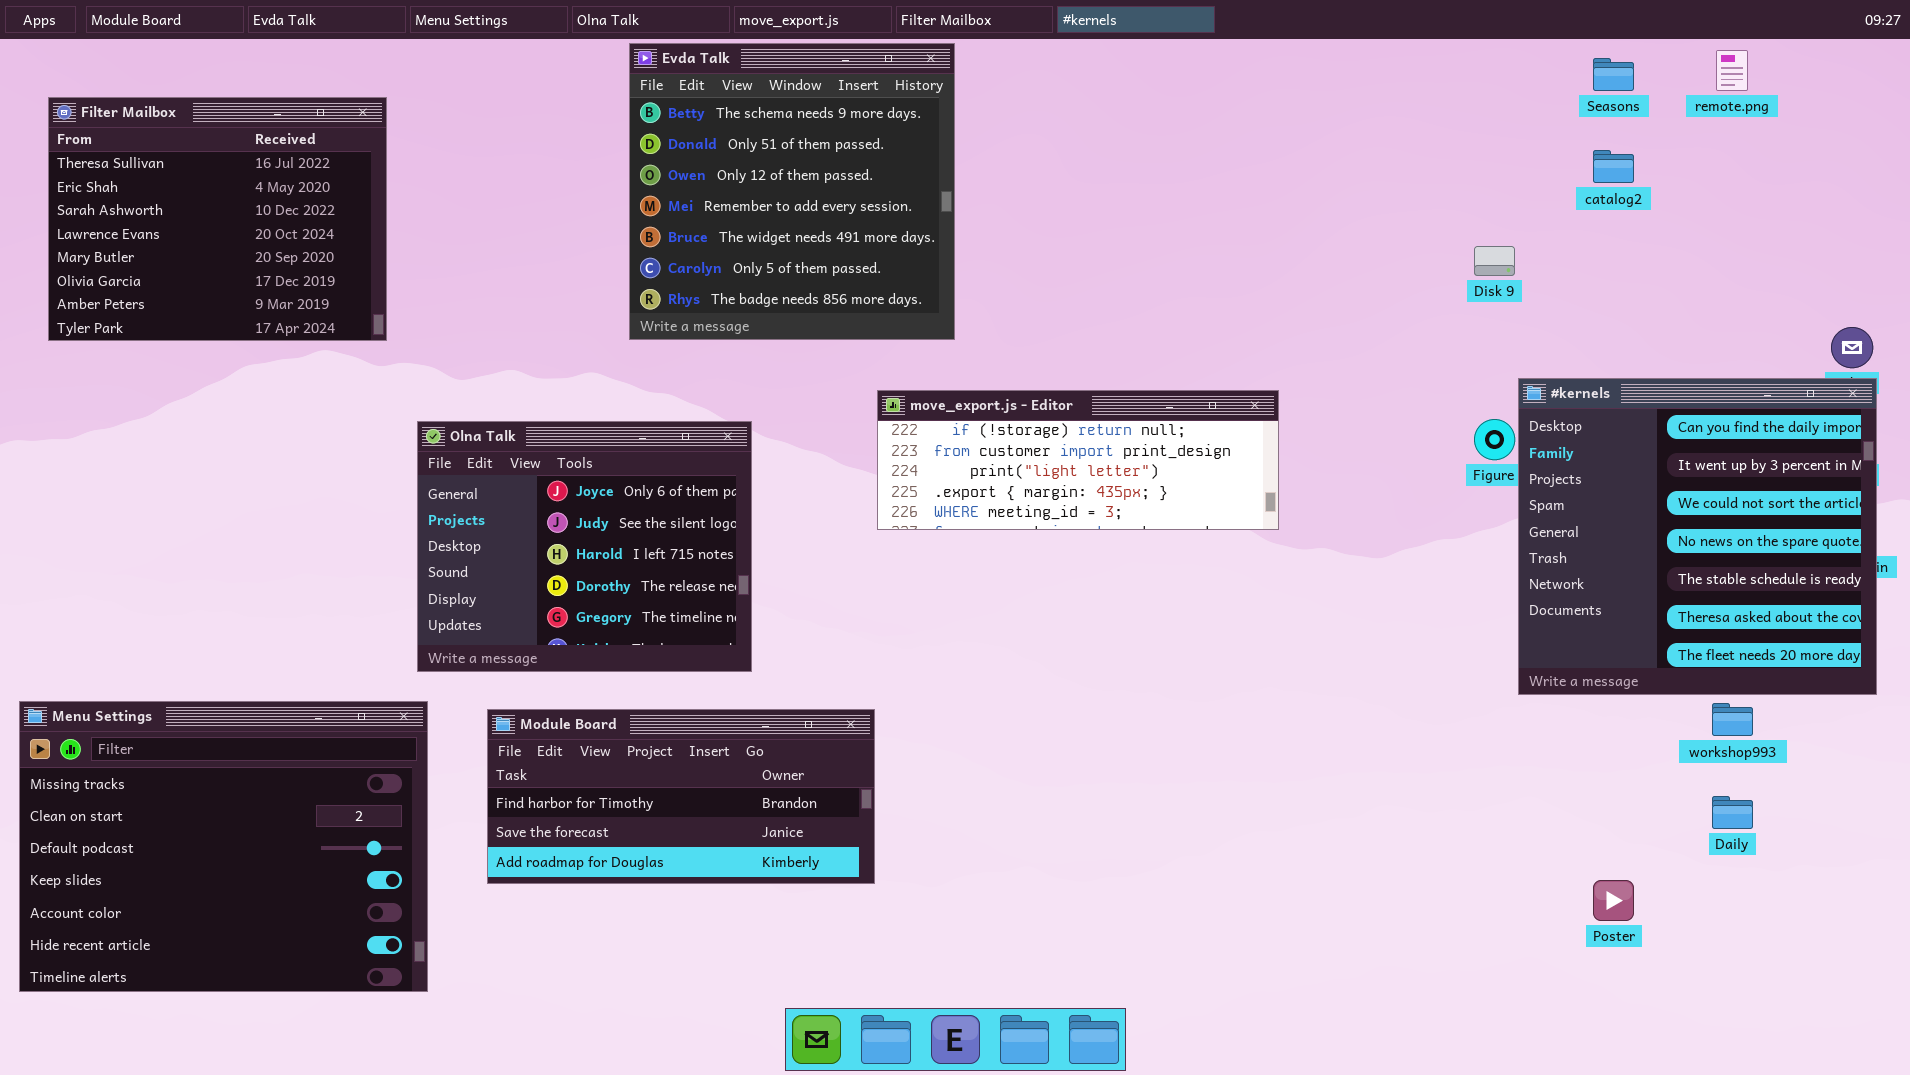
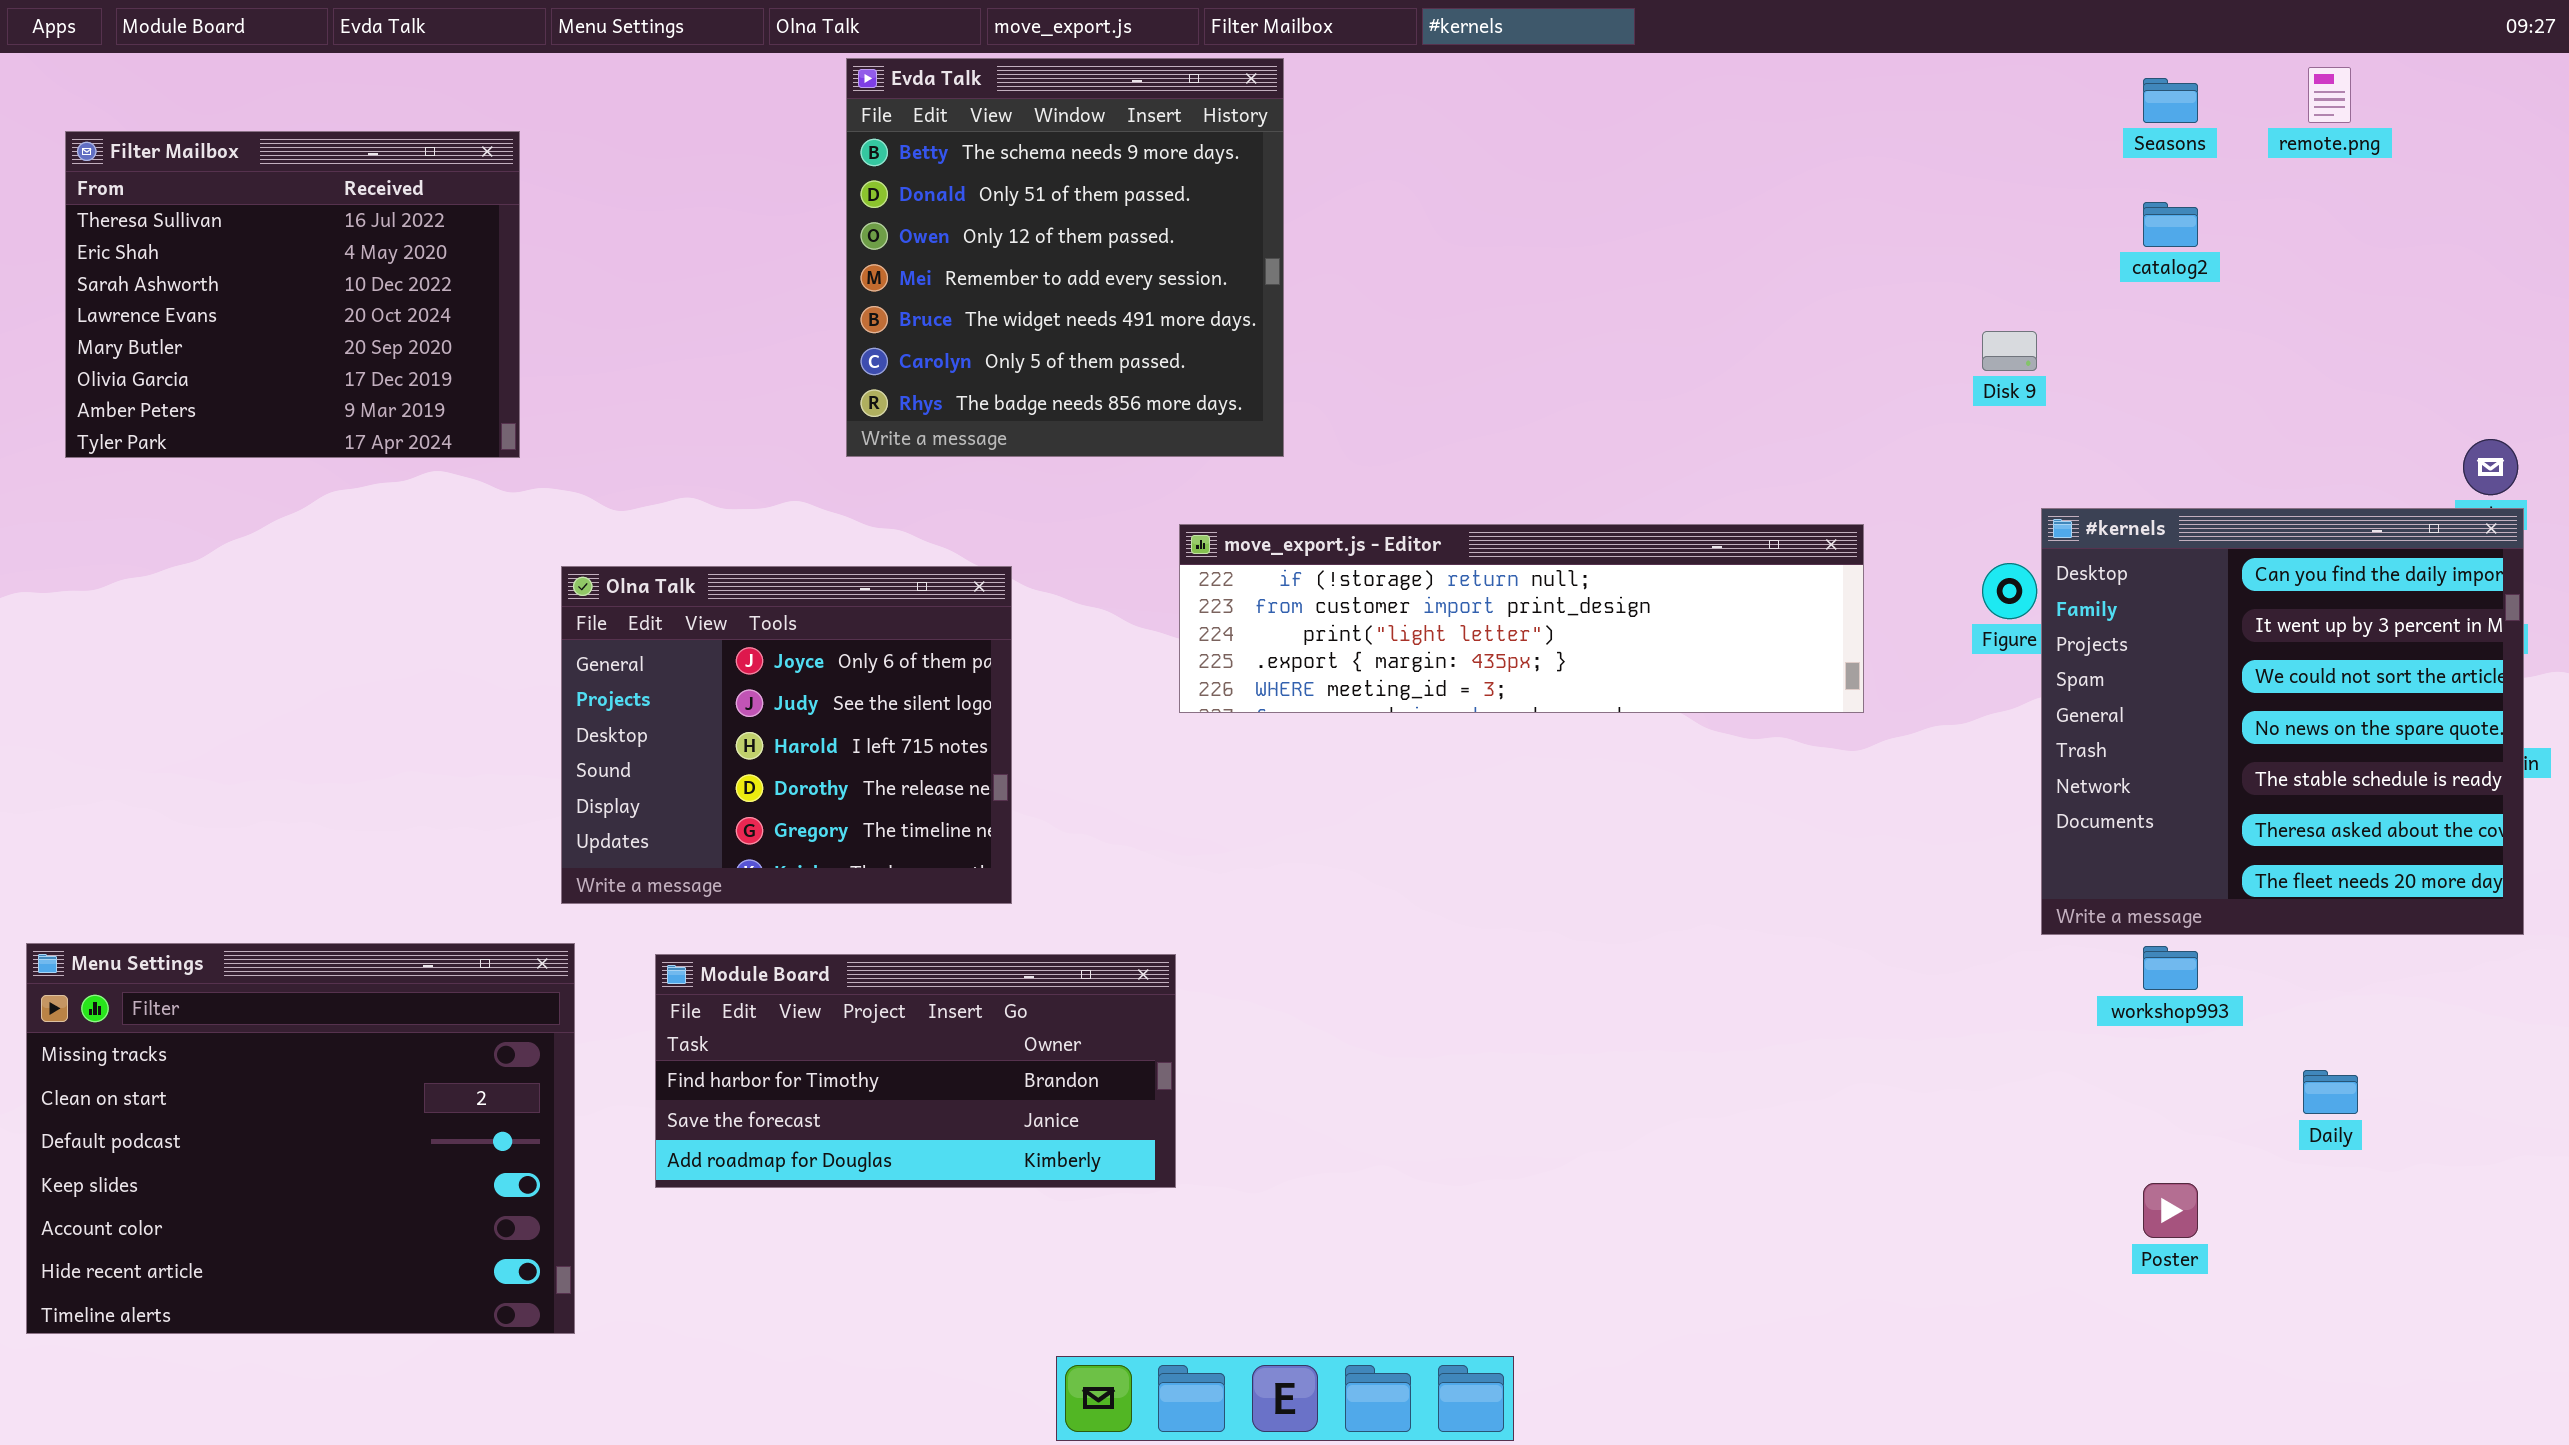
move_export.js - Editor: [877,390,1279,530] -> [1179,524,1864,713], resized
workshop993: [1712,703,1753,736] -> [2143,946,2198,990], moved

